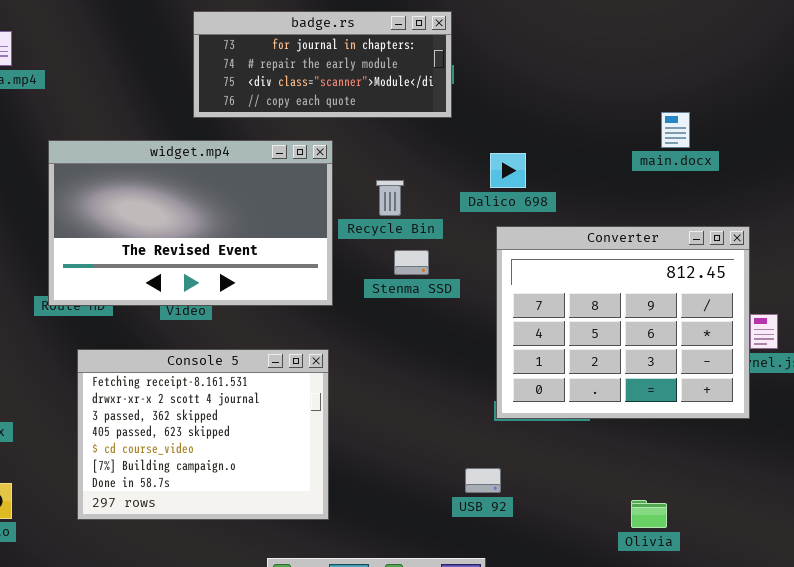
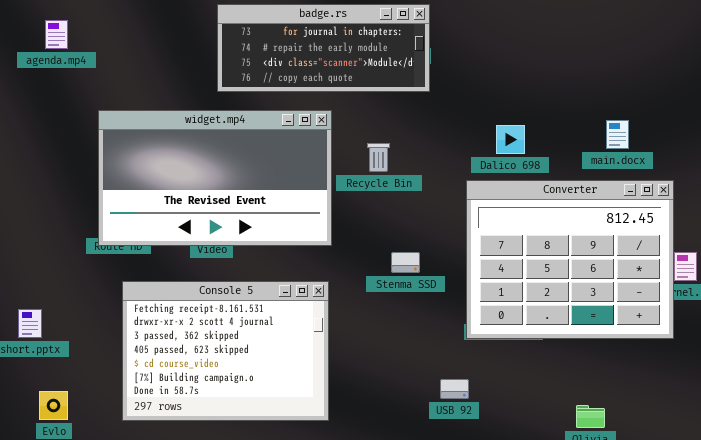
main.docx: [661,112,690,148] -> [606,120,629,149], moved
Dalico 698: [490,153,526,188] -> [496,125,525,154], moved
Stenma SSD: [394,250,429,275] -> [391,252,420,273], moved

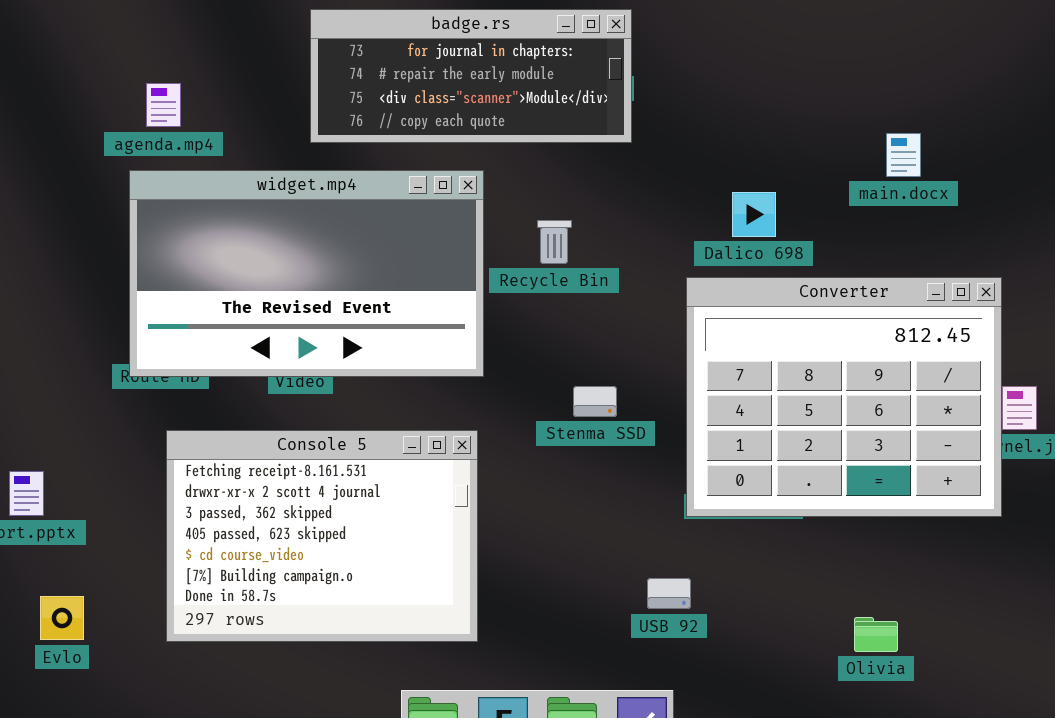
agenda.mp4: [45,20,68,49] -> [146,83,181,127], moved
main.docx: [606,120,629,149] -> [886,133,921,177], moved

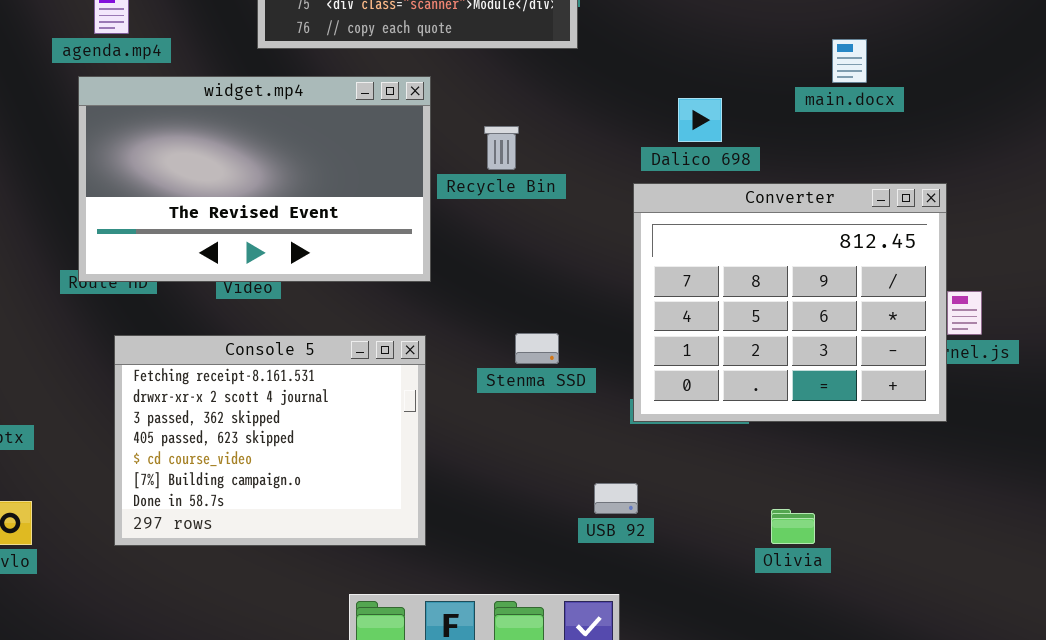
Stenma SSD: [573,386,617,417] -> [515,333,559,364], moved
Olivia: [854,617,898,652] -> [771,509,815,544], moved

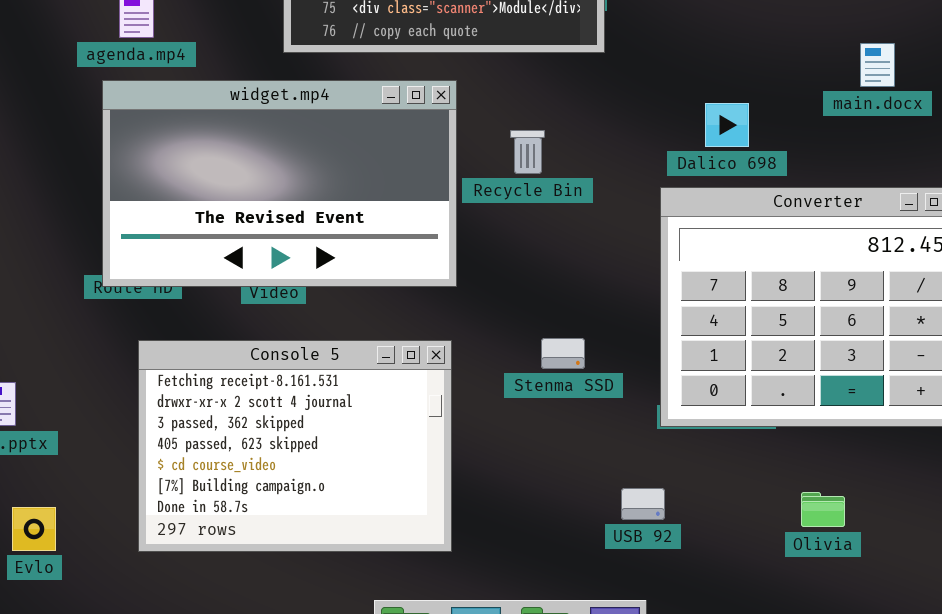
Olivia: [771,509,815,544] -> [801,492,845,527], moved

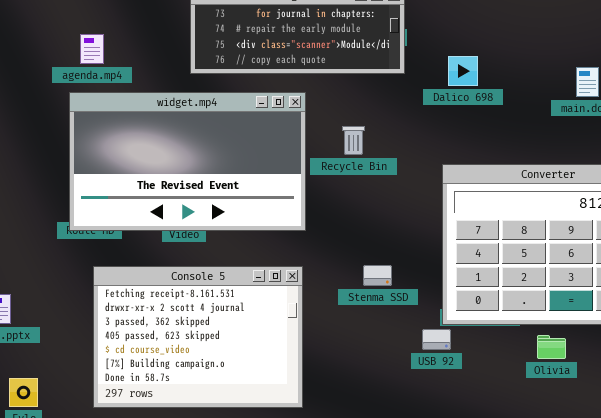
Dalico 698: [705,103,749,147] -> [448,56,478,86], moved
USB 92: [621,488,665,520] -> [422,329,451,350], moved
Olivia: [801,492,845,527] -> [537,335,566,359], moved

